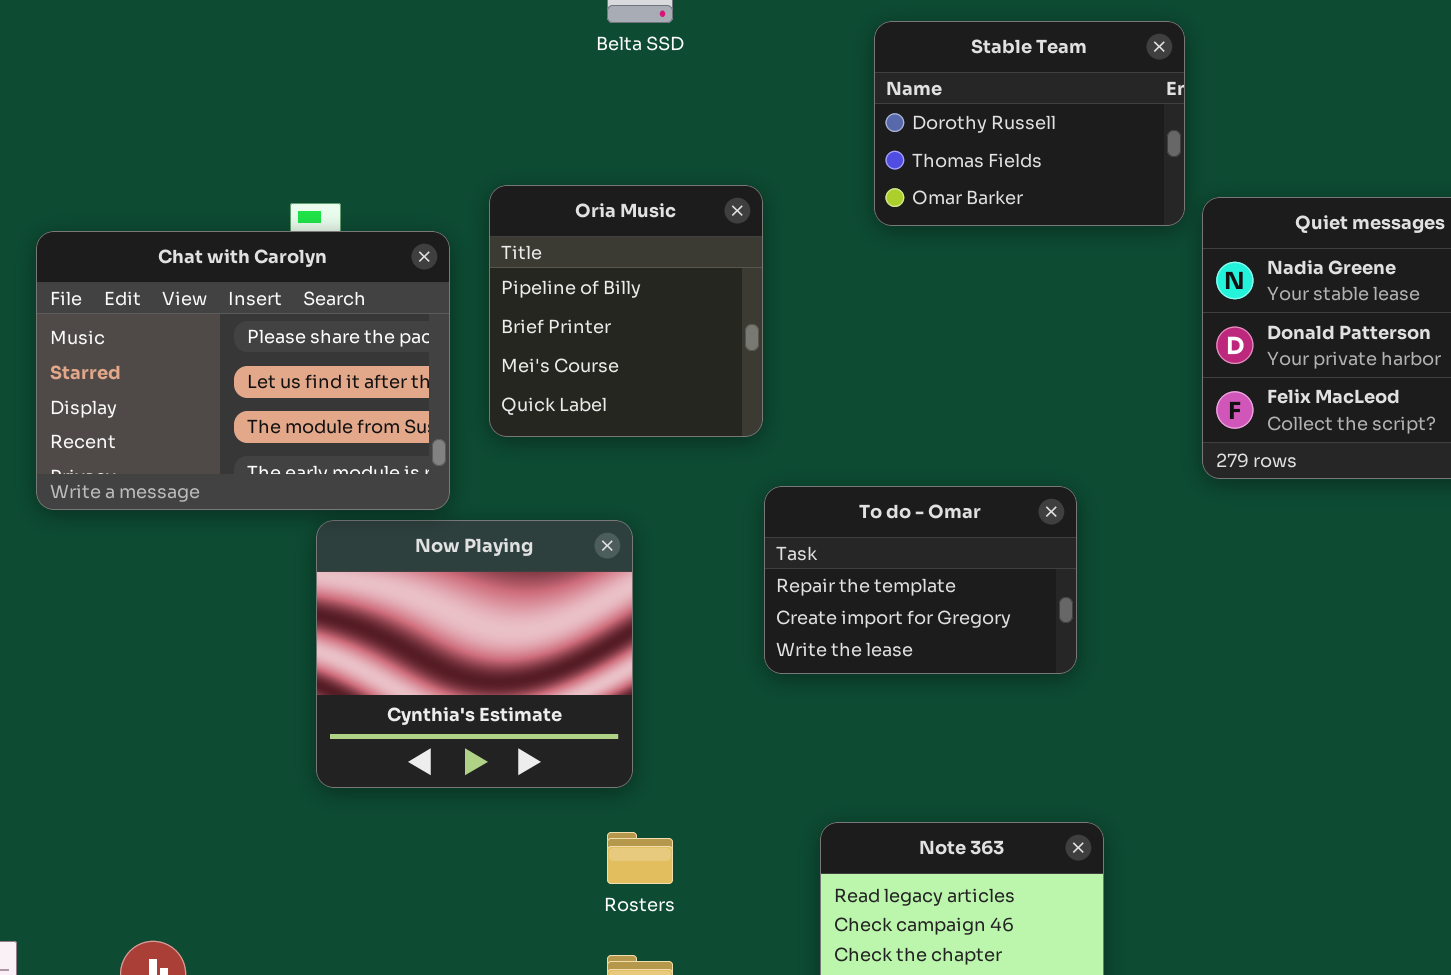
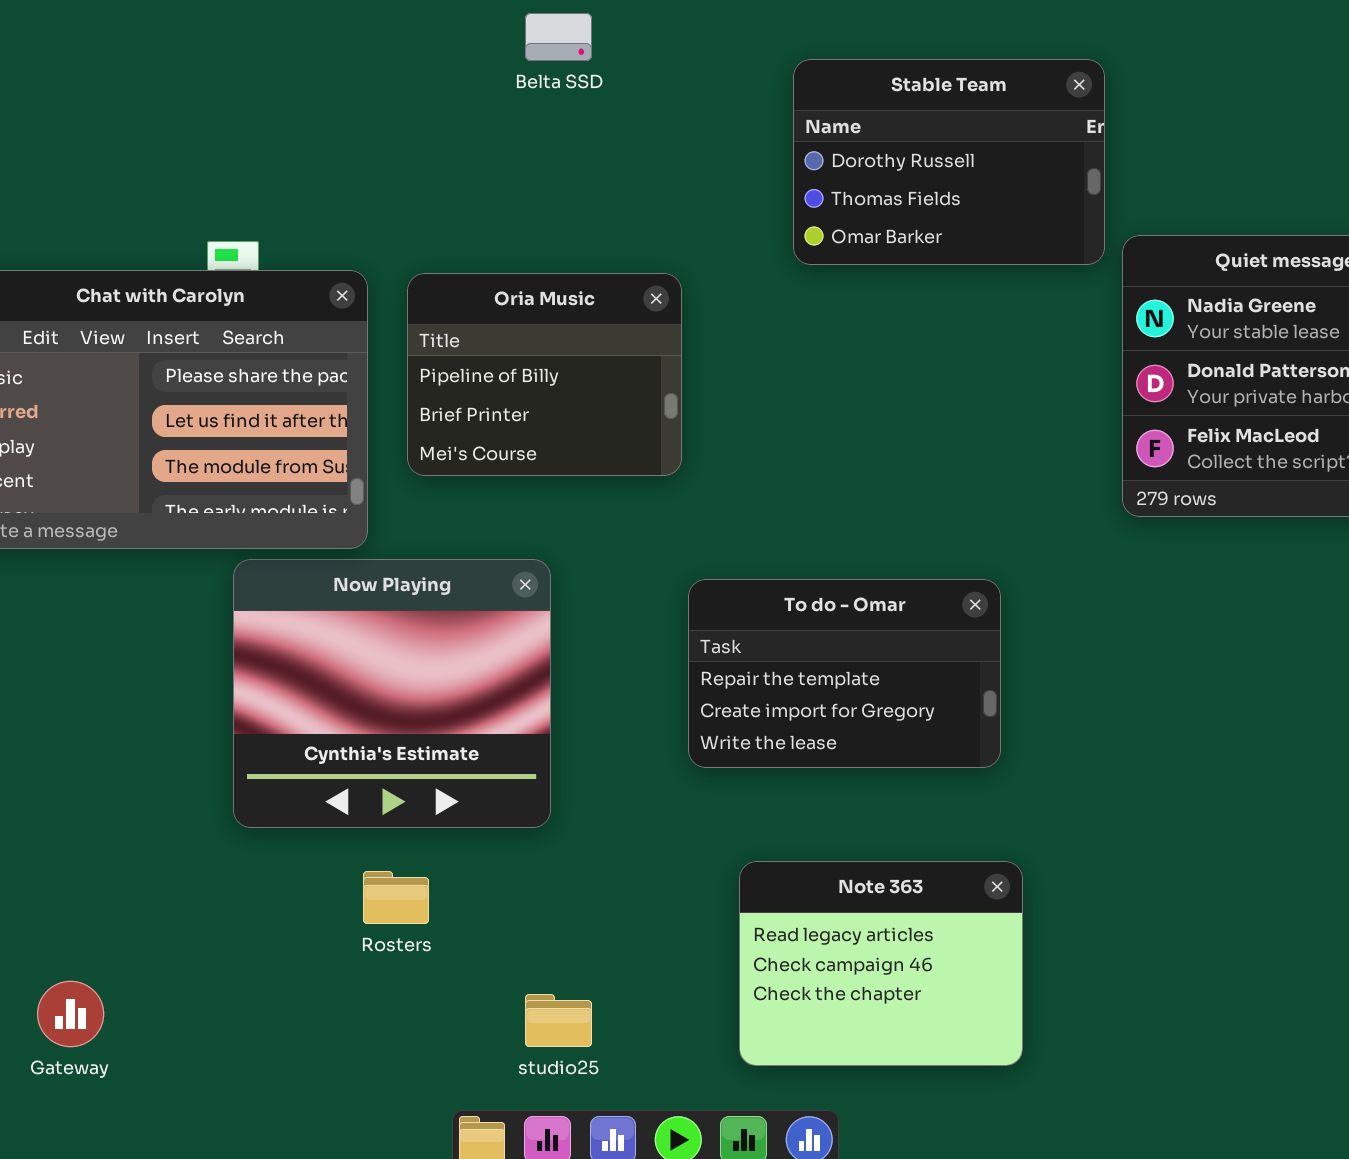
Oria Music: [489,185,763,437] -> [407,273,682,476], resized
To do - Omar: [764,486,1077,674] -> [688,579,1001,768], moved
Rosters: [607,832,673,884] -> [363,871,429,924], moved

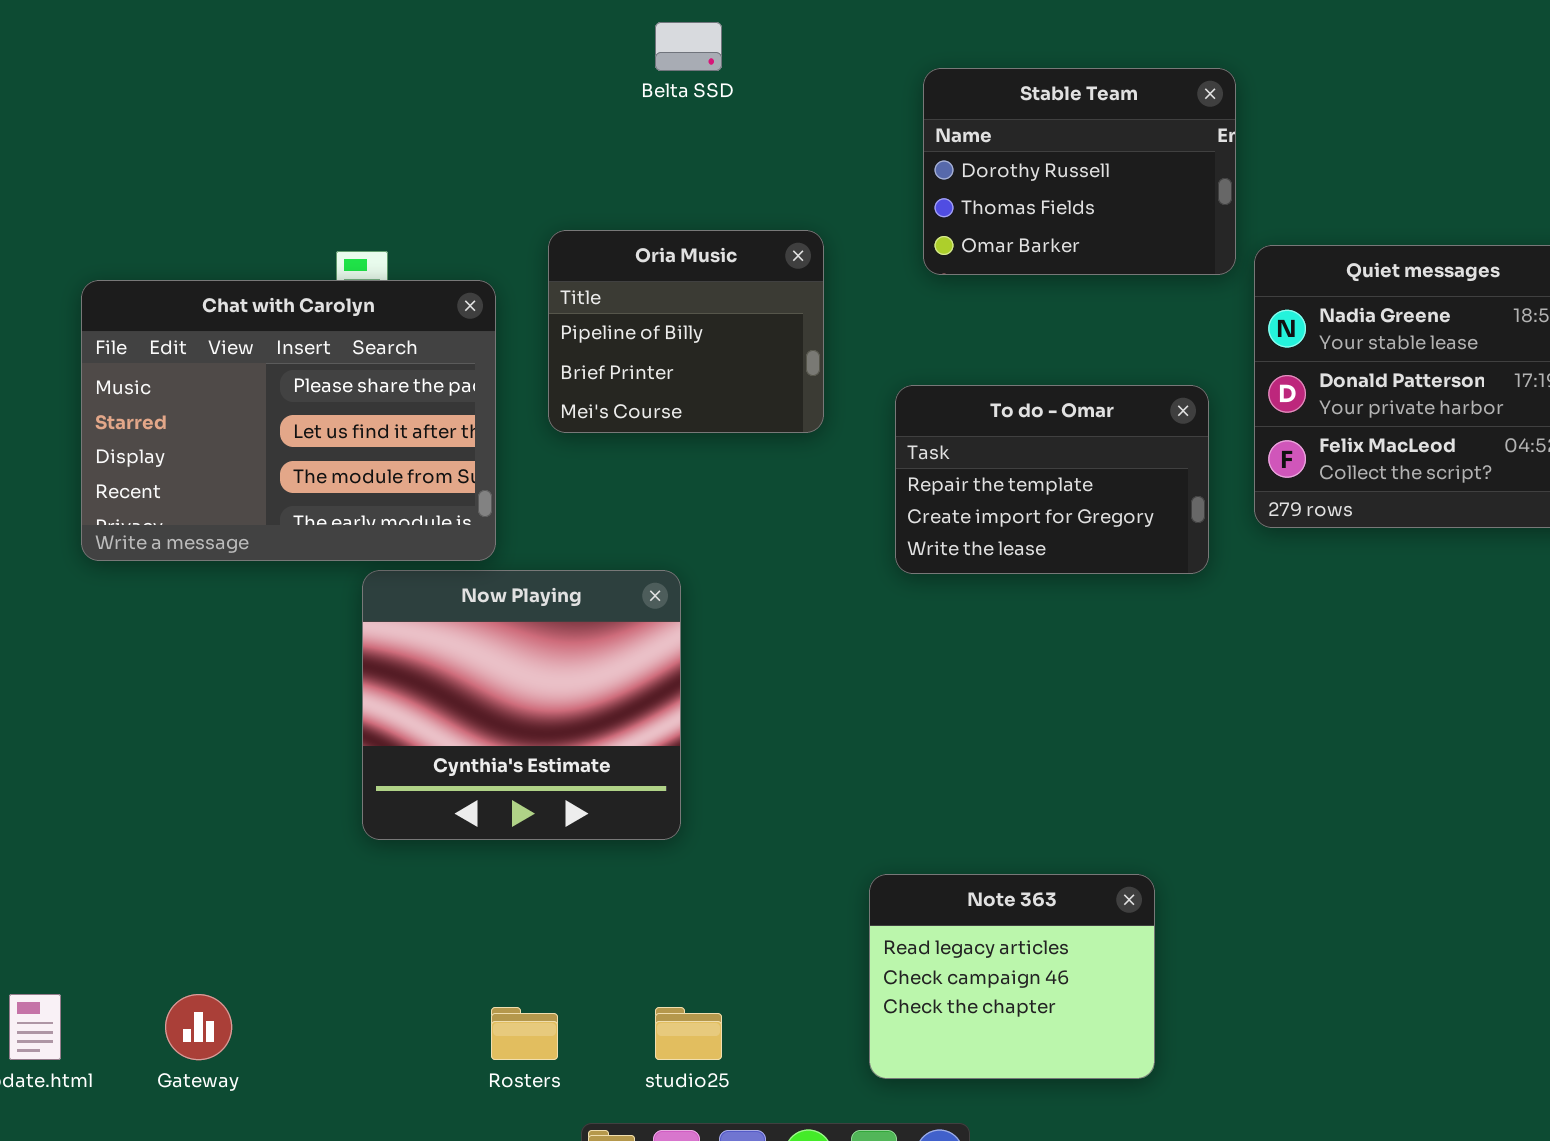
Oria Music: [407,273,682,476] -> [548,230,824,433], moved
To do - Omar: [688,579,1001,768] -> [895,385,1209,574], moved
Rosters: [363,871,429,924] -> [491,1007,558,1060], moved

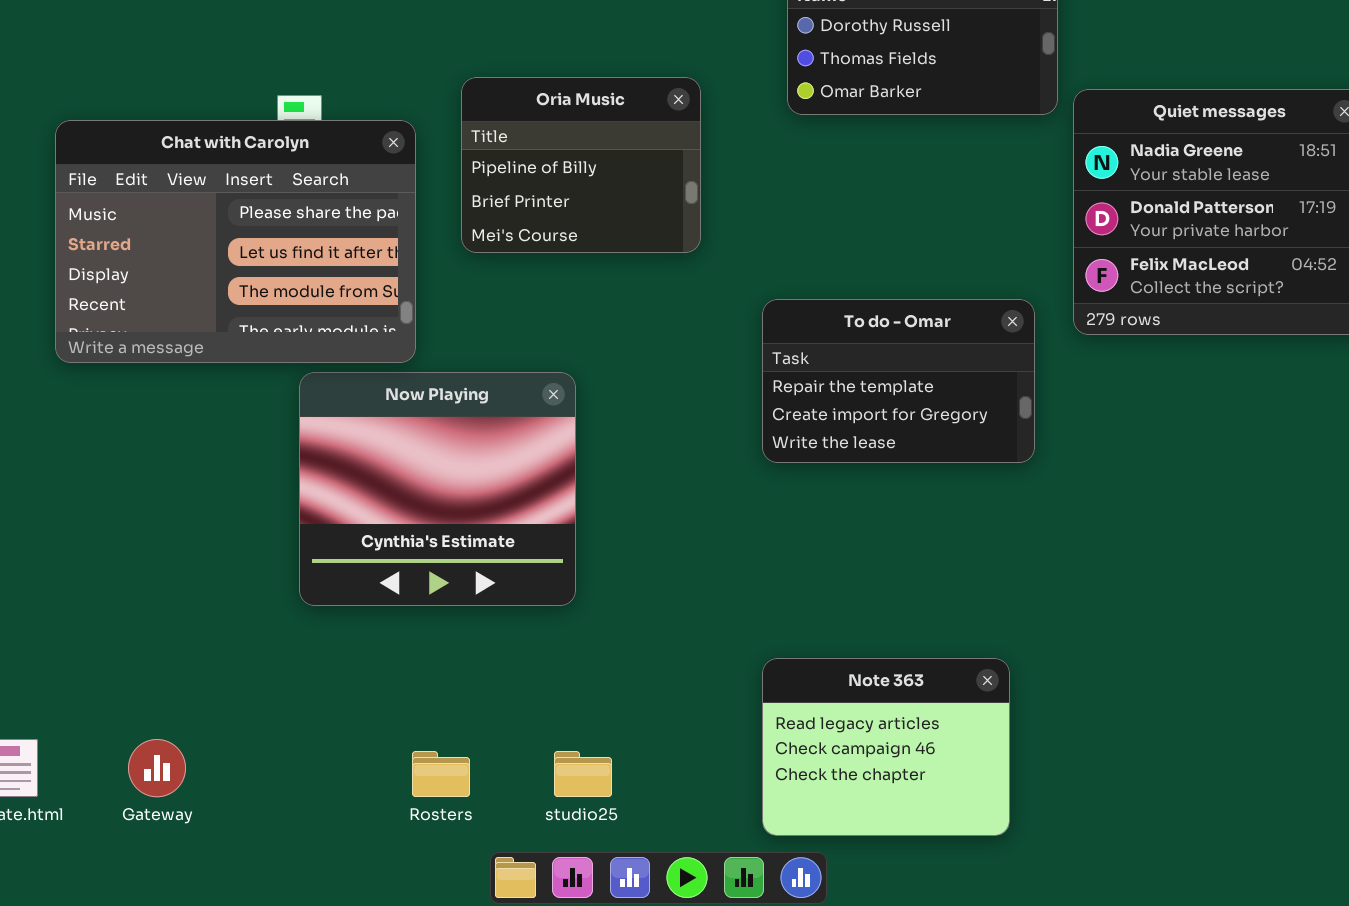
To do - Omar: [895,385,1209,574] -> [762,299,1035,463], moved
Note 363: [869,874,1155,1079] -> [762,658,1010,836], moved

